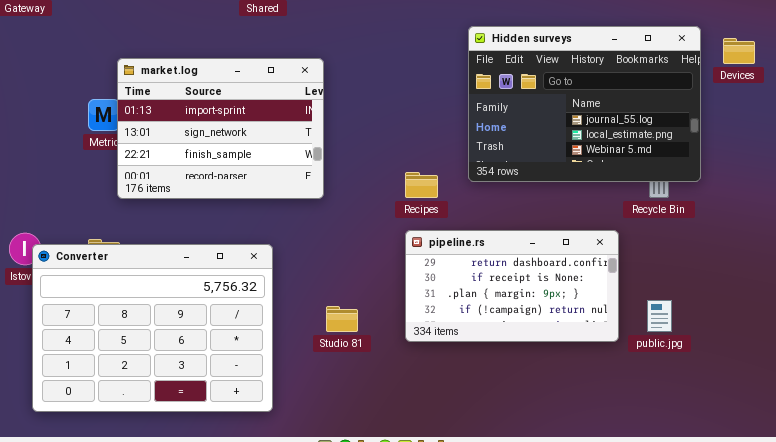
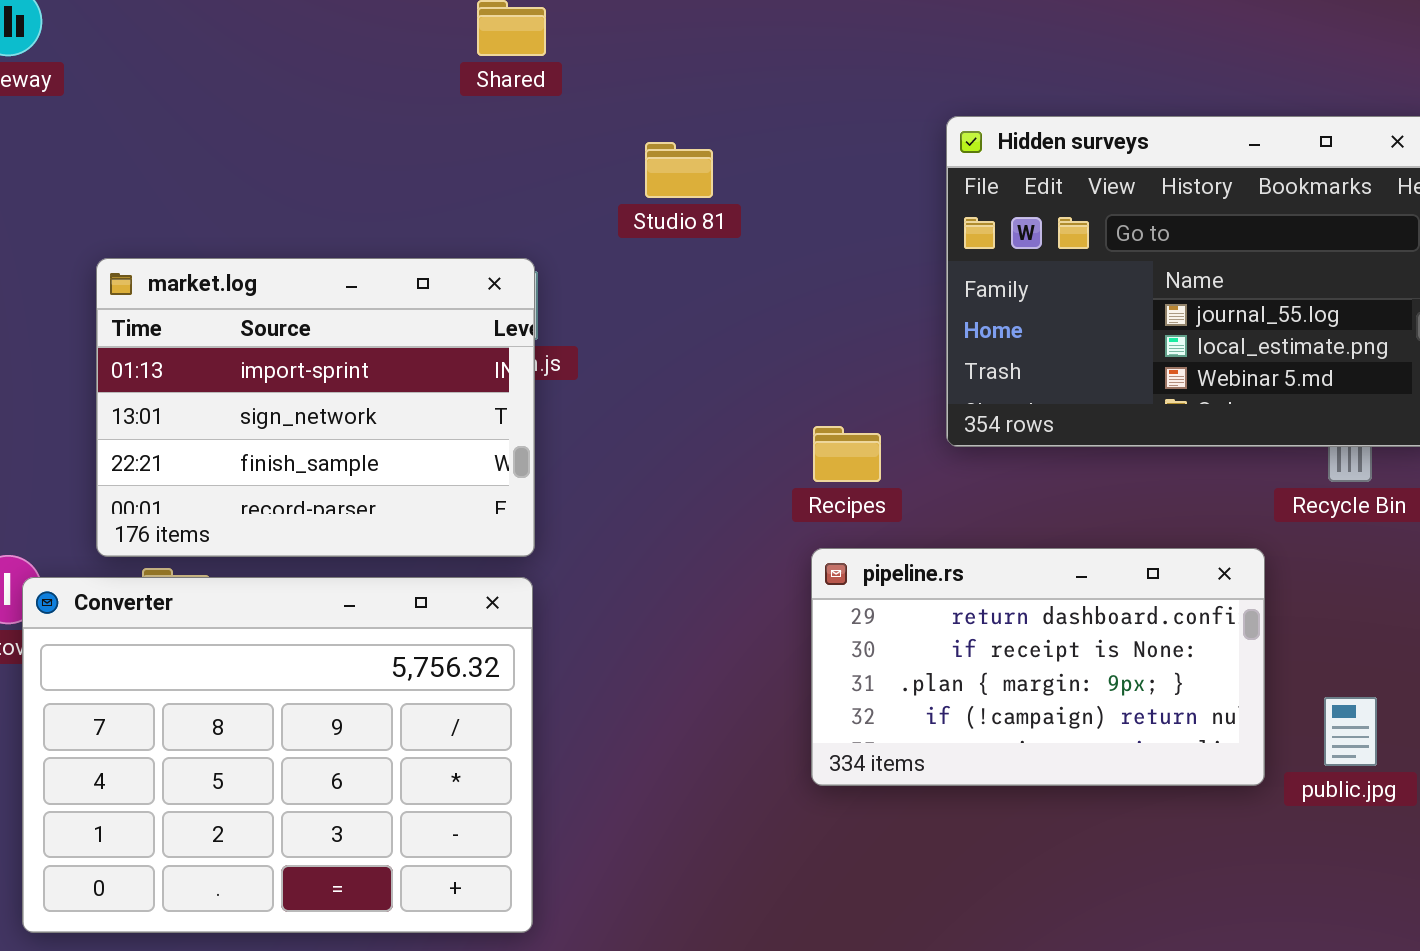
market.log: [117,58,324,199] -> [96,258,535,557], moved
Studio 81: [326,306,358,332] -> [645,142,713,198], moved

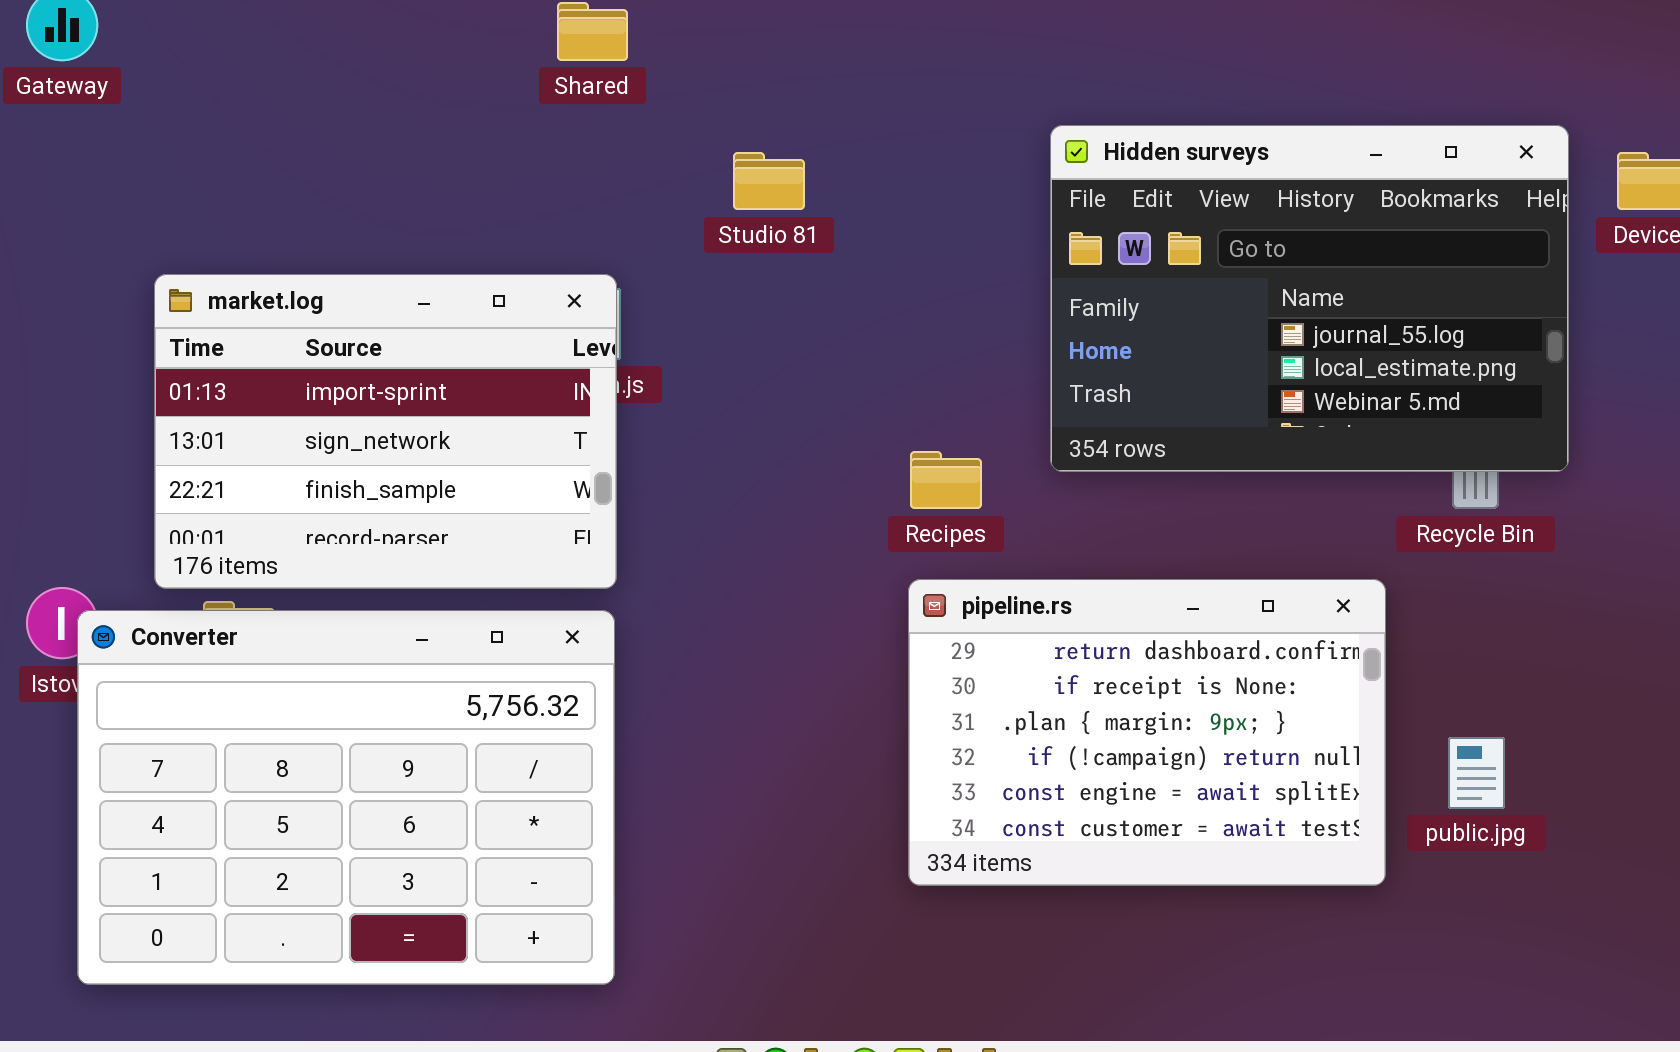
pipeline.rs: [811,548,1265,786] -> [908,579,1386,886], resized

